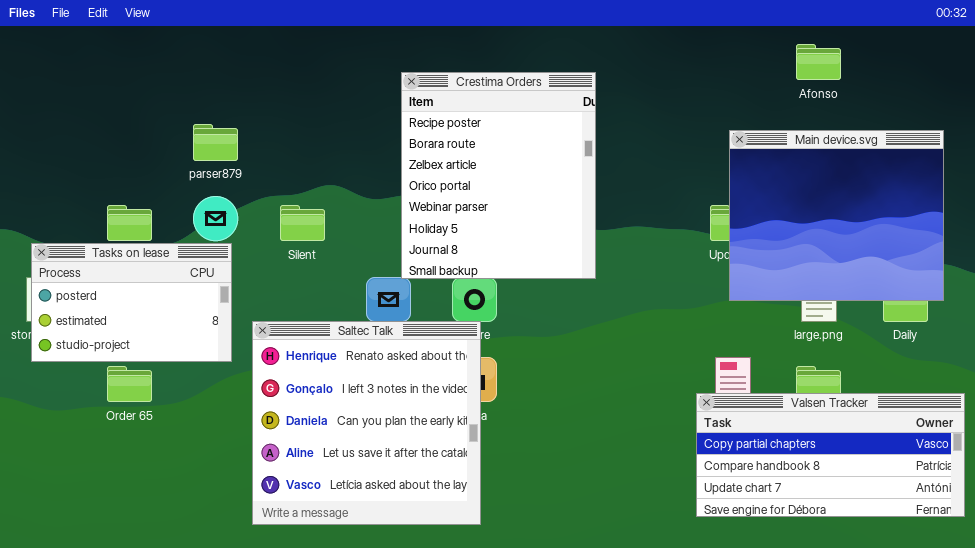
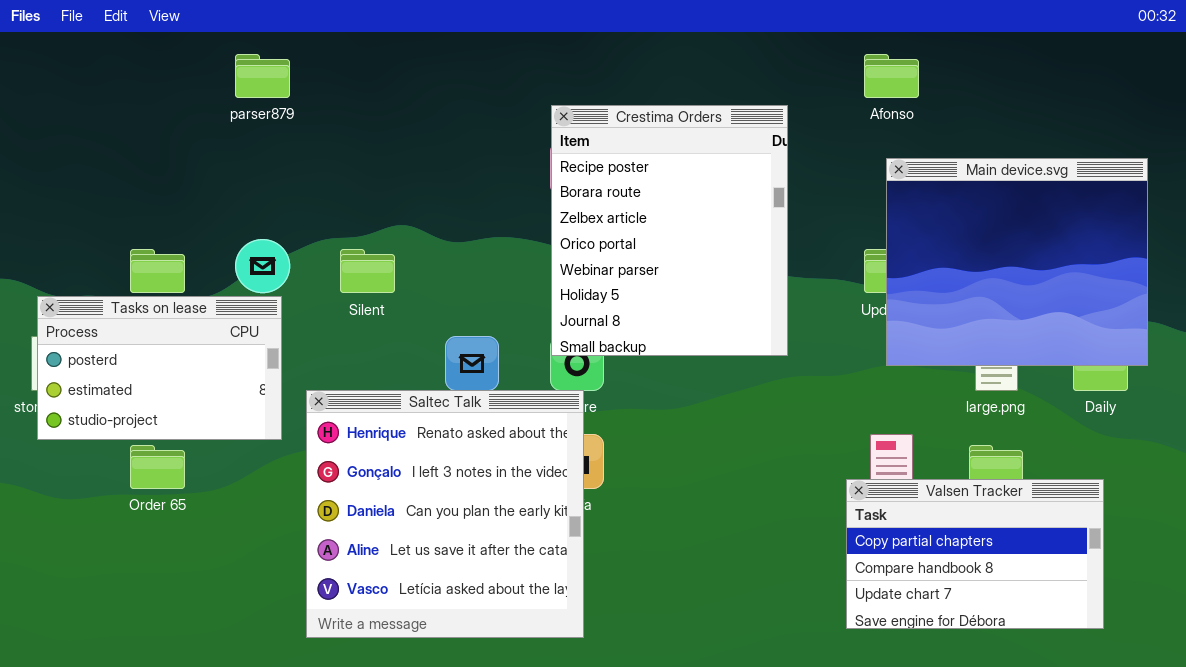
Afonso: [796,44,841,80] -> [864,54,919,98], moved
Crestima Orders: [401,72,596,279] -> [551,105,788,356], moved
parser879: [193,124,238,161] -> [235,54,290,98], moved
Valsen Tracker: [696,393,965,517] -> [846,479,1104,629], resized

